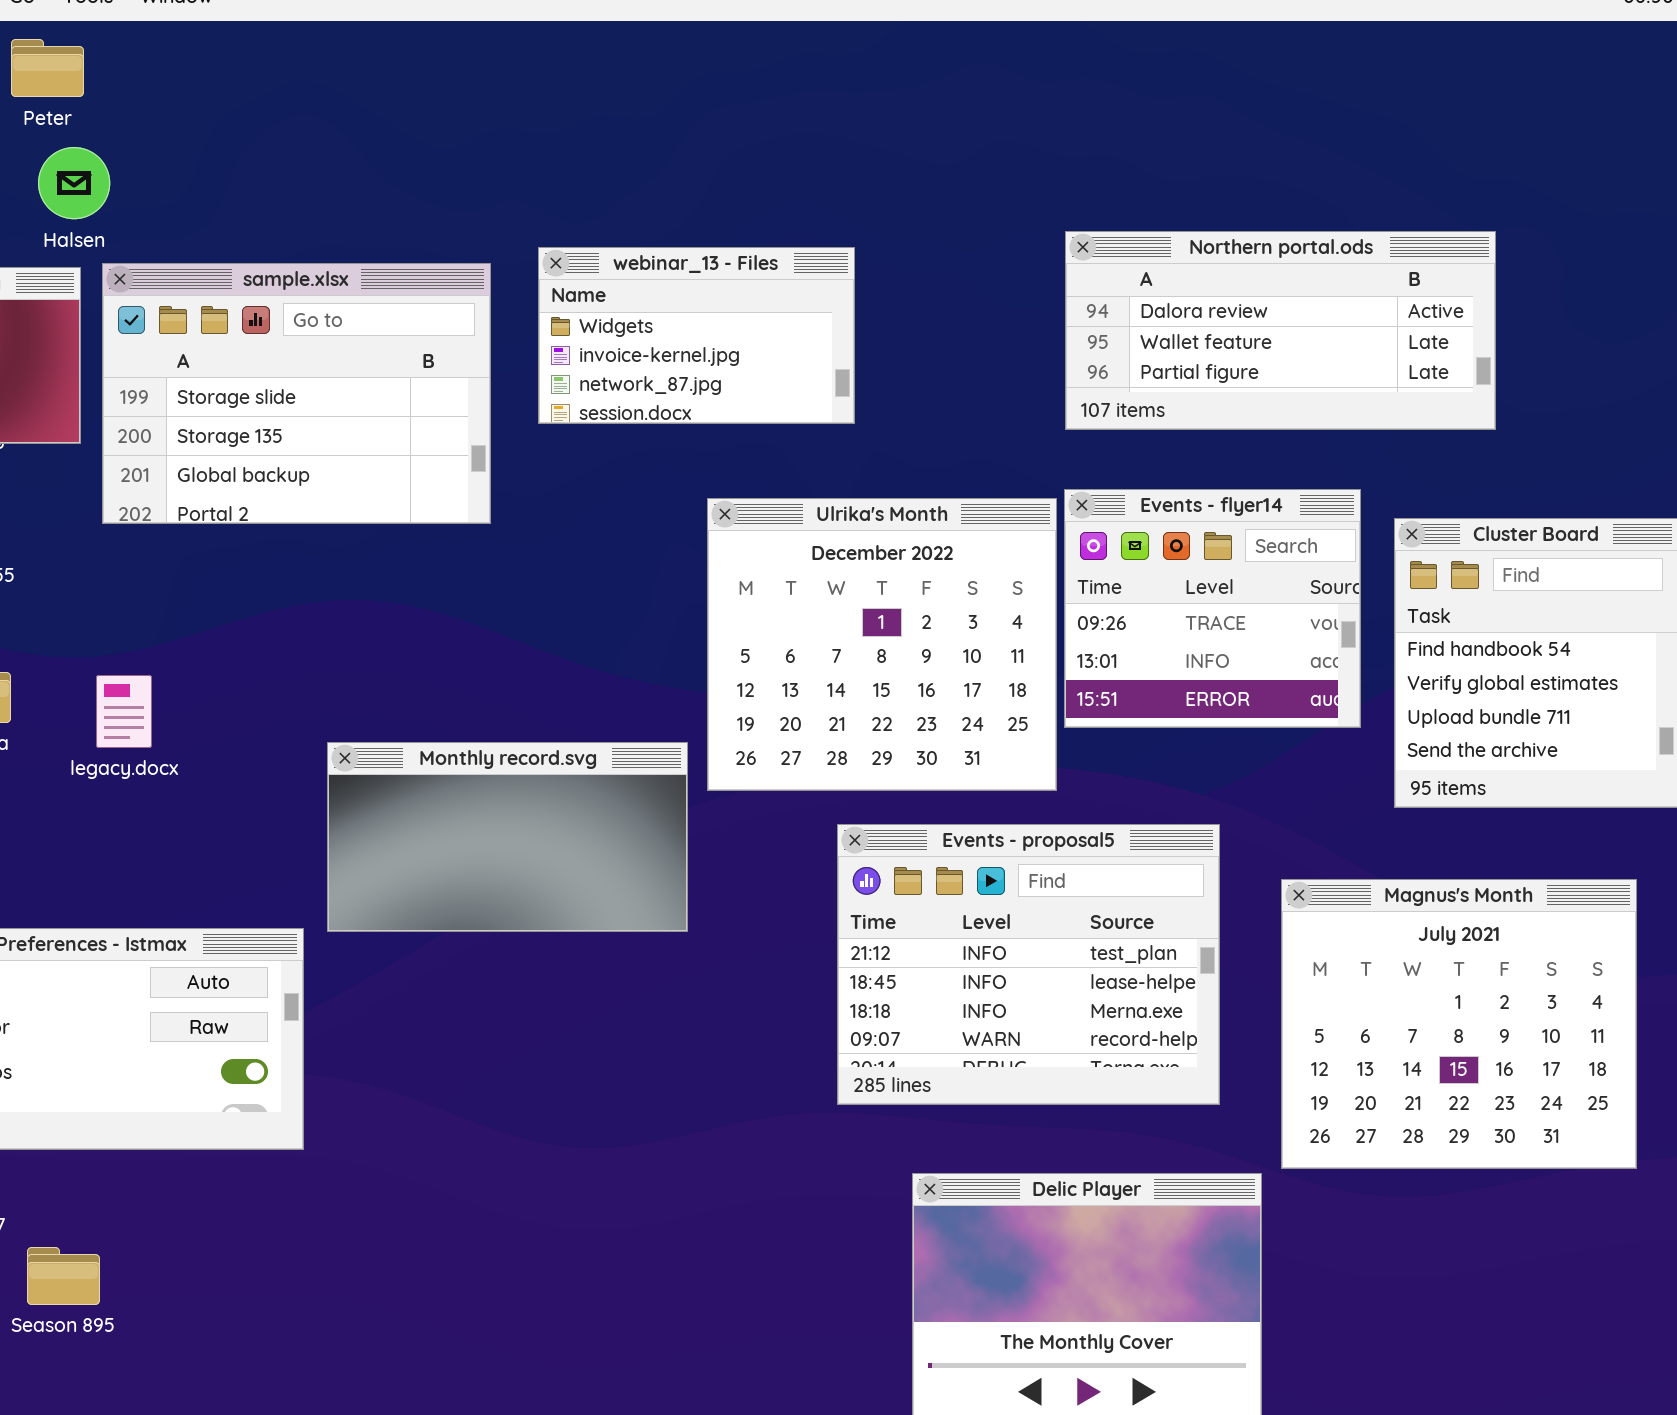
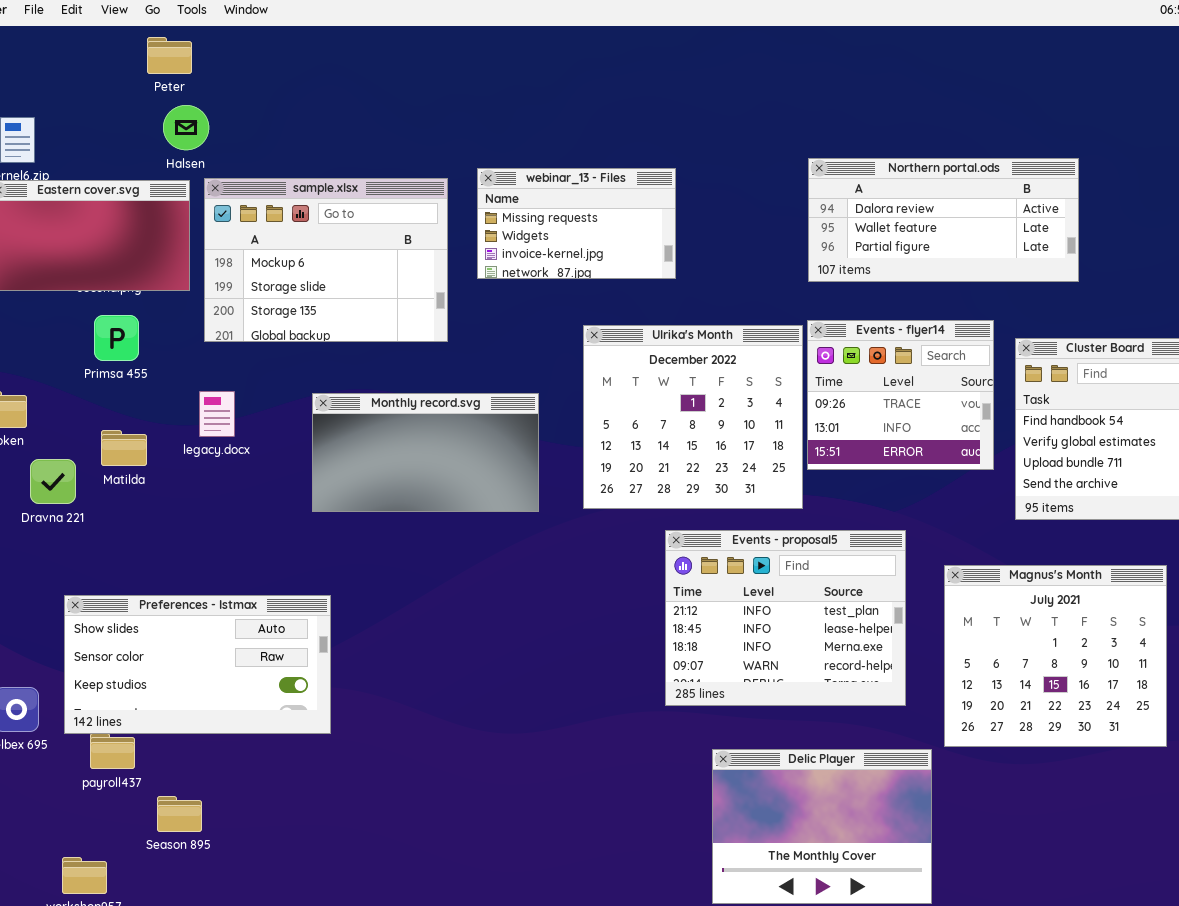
webinar_13 - Files: [538,247,855,424] -> [477,168,676,279], scrolled up 1 row
sample.xlsx: [102,263,491,524] -> [204,178,448,342], scrolled up 1 row
legacy.docx: [96,675,152,748] -> [199,391,235,437], moved
Monthly record.svg: [327,742,688,932] -> [312,393,539,512], moved

